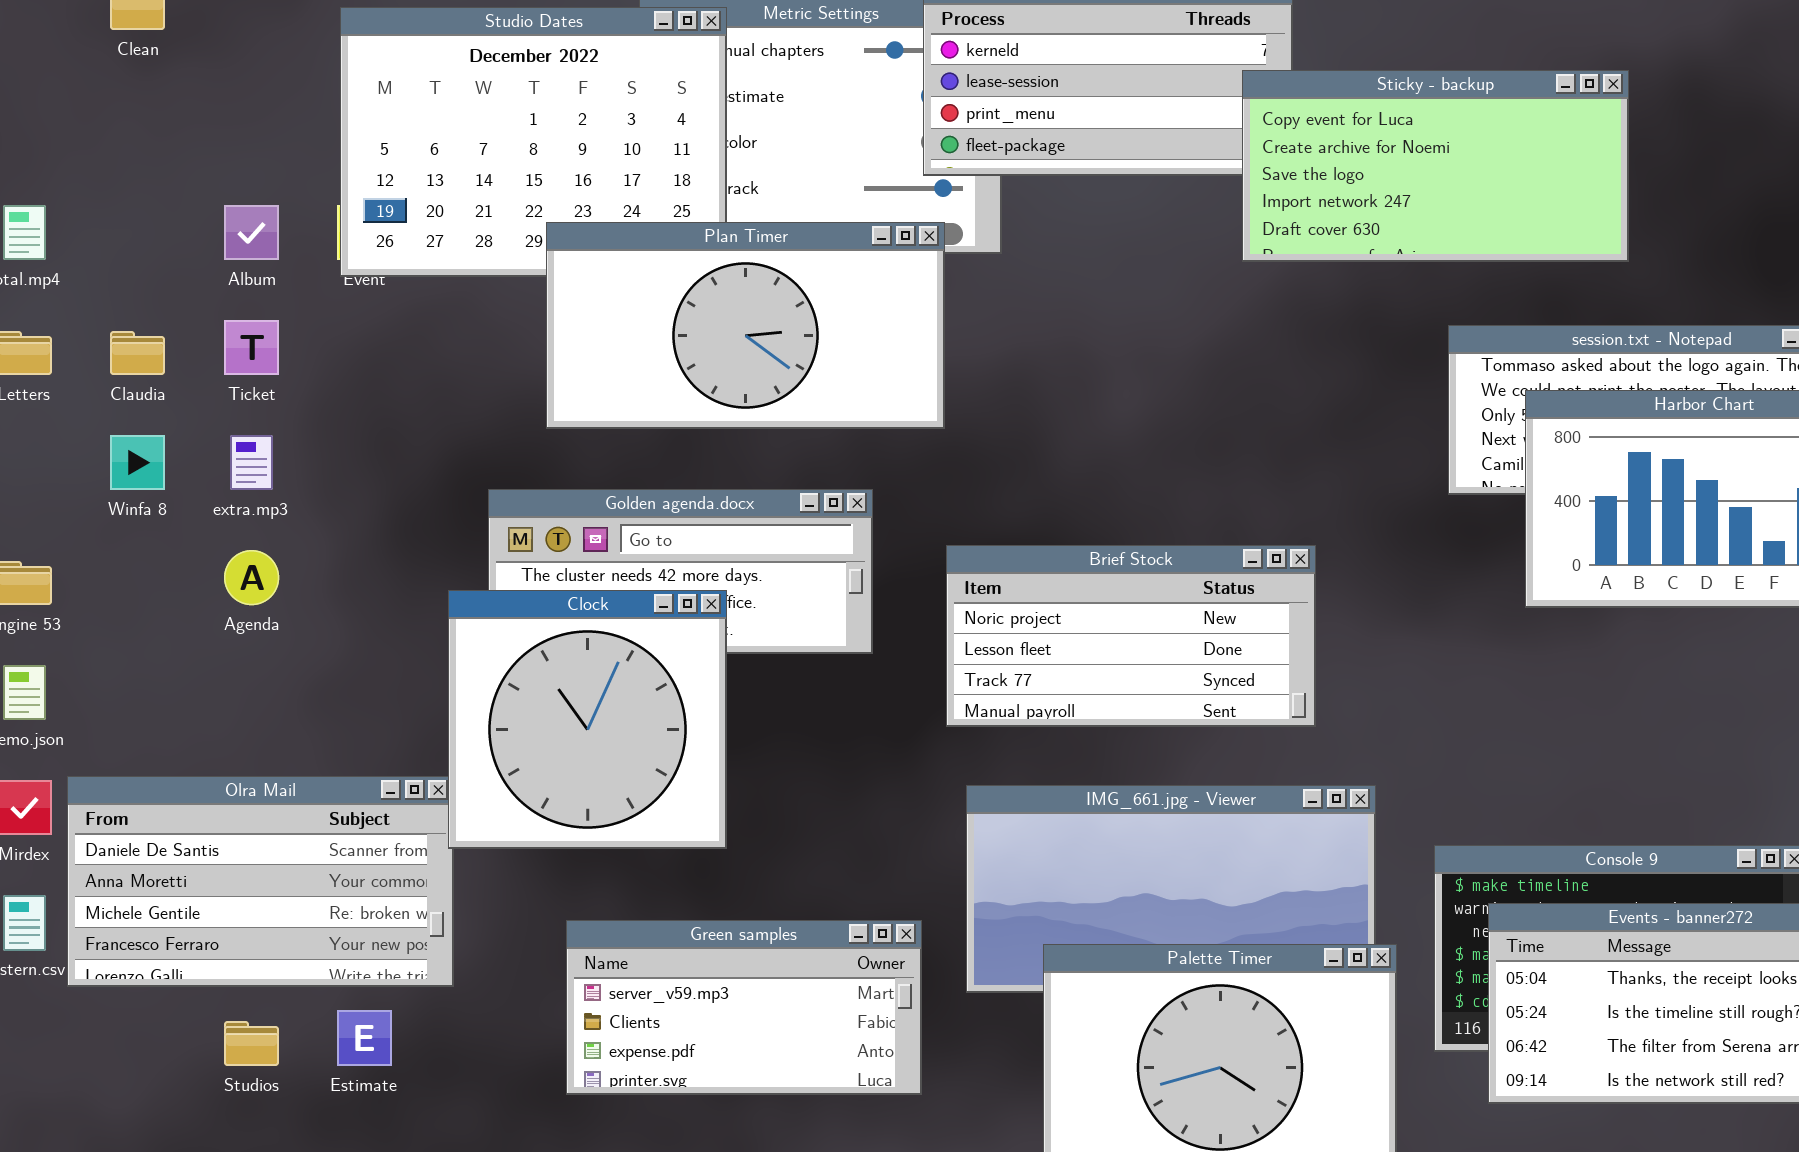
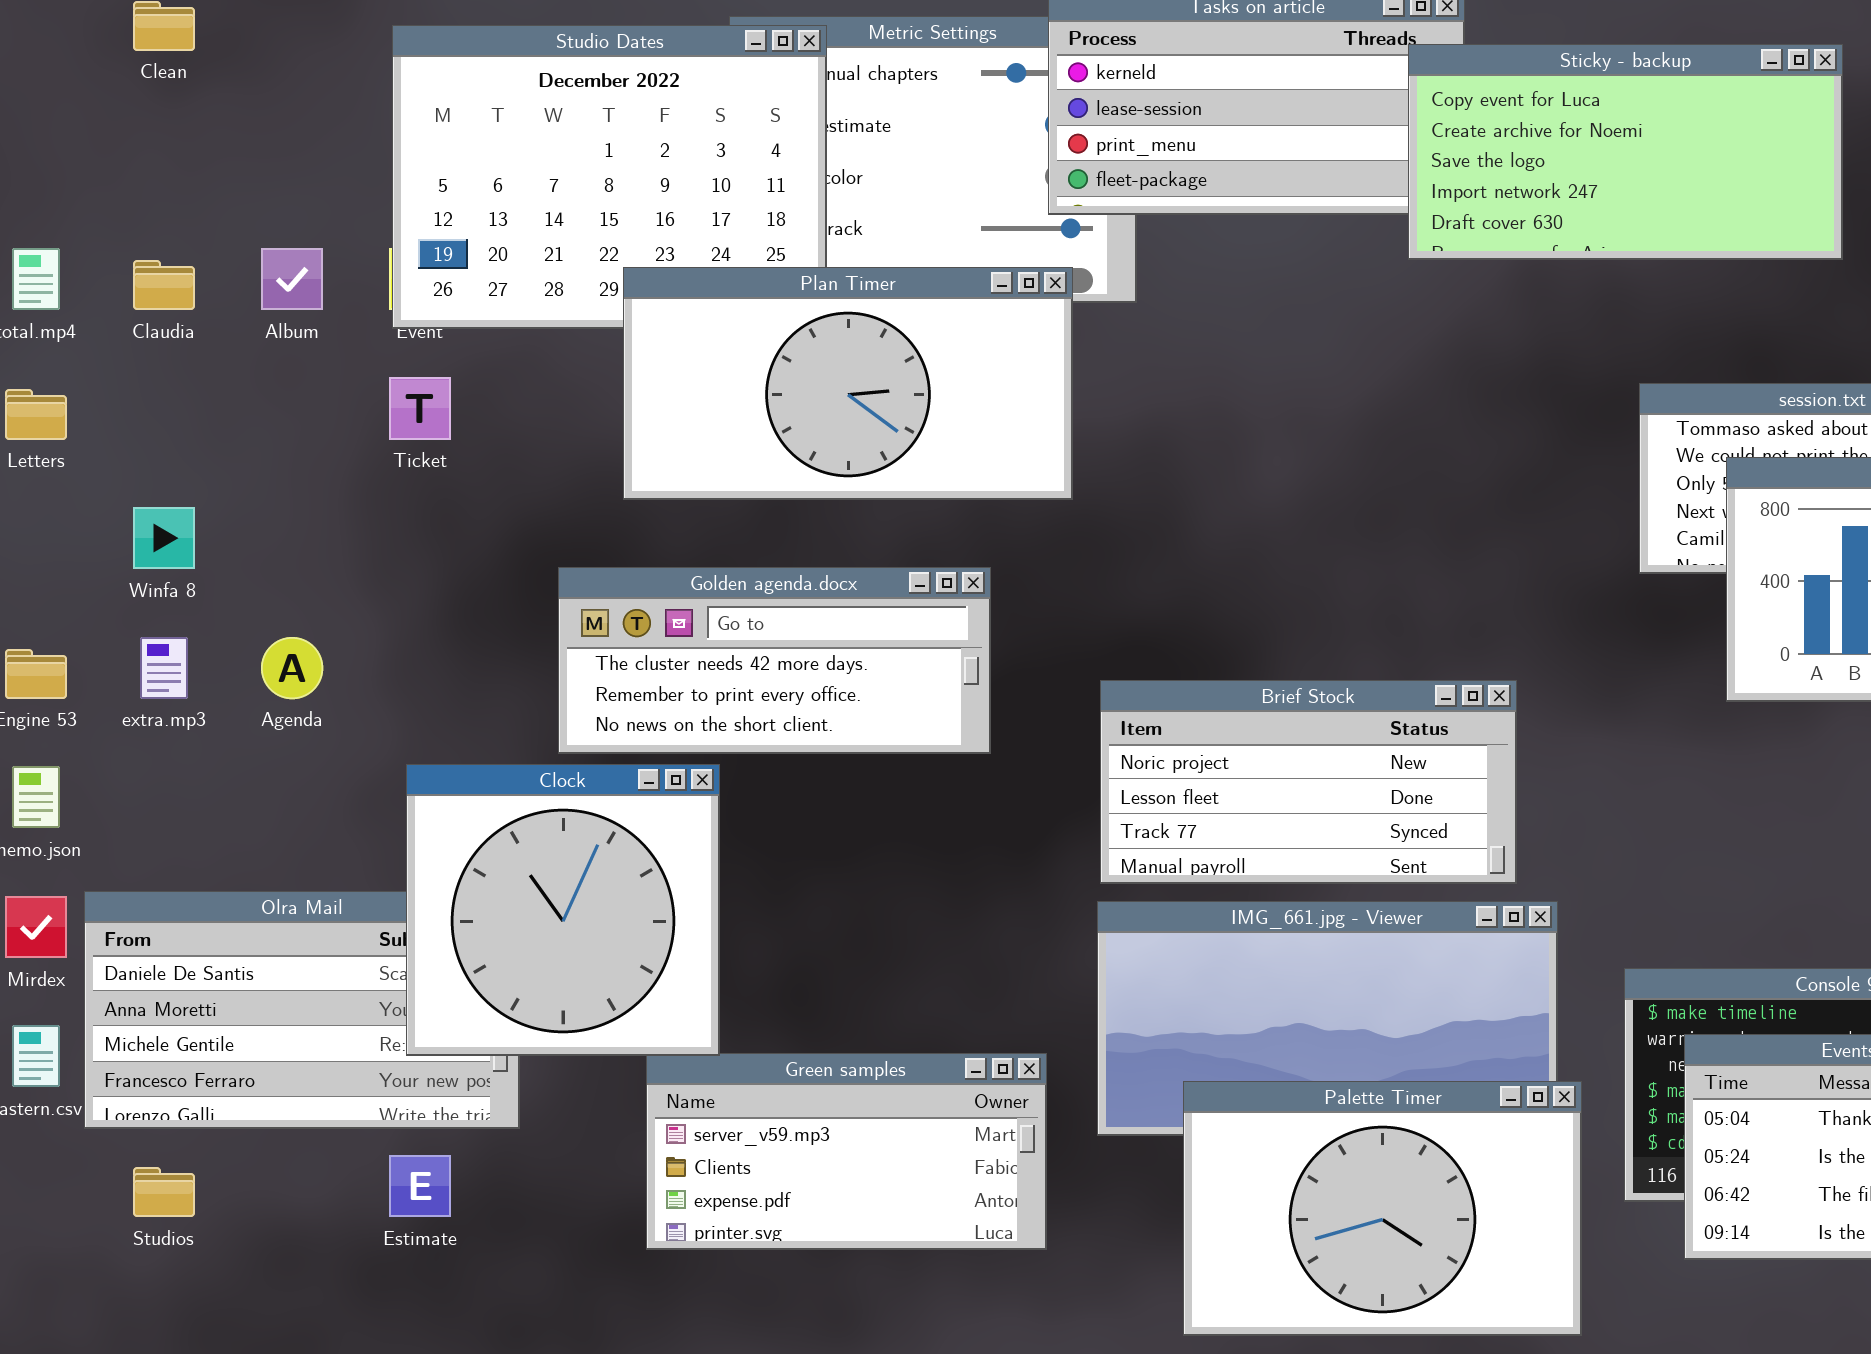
Sticky - backup: [1242,70,1629,262] -> [1408,44,1843,260], moved
Ticket: [224,320,279,375] -> [389,377,451,440], moved
Claudia: [110,331,165,375] -> [133,260,195,310], moved
extra.mp3: [230,435,273,490] -> [140,637,188,699], moved
Brief Stock: [946,545,1316,727] -> [1100,680,1517,884], moved
Clock: [448,590,727,849] -> [406,764,720,1056], moved
Studios: [224,1021,279,1066] -> [133,1167,195,1217], moved

